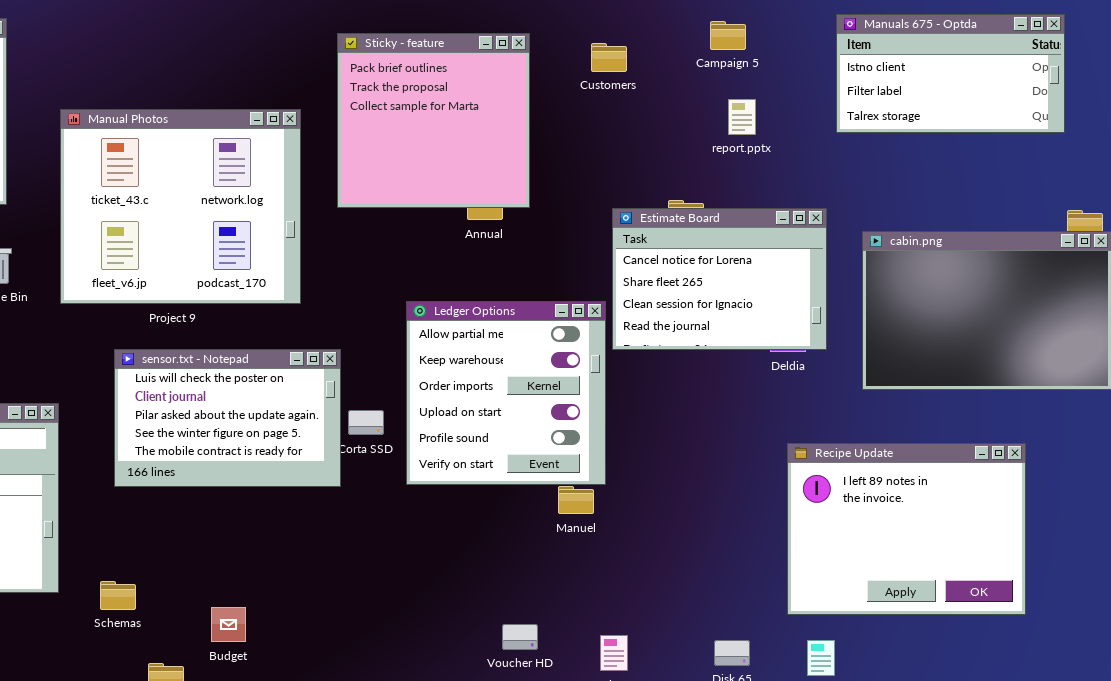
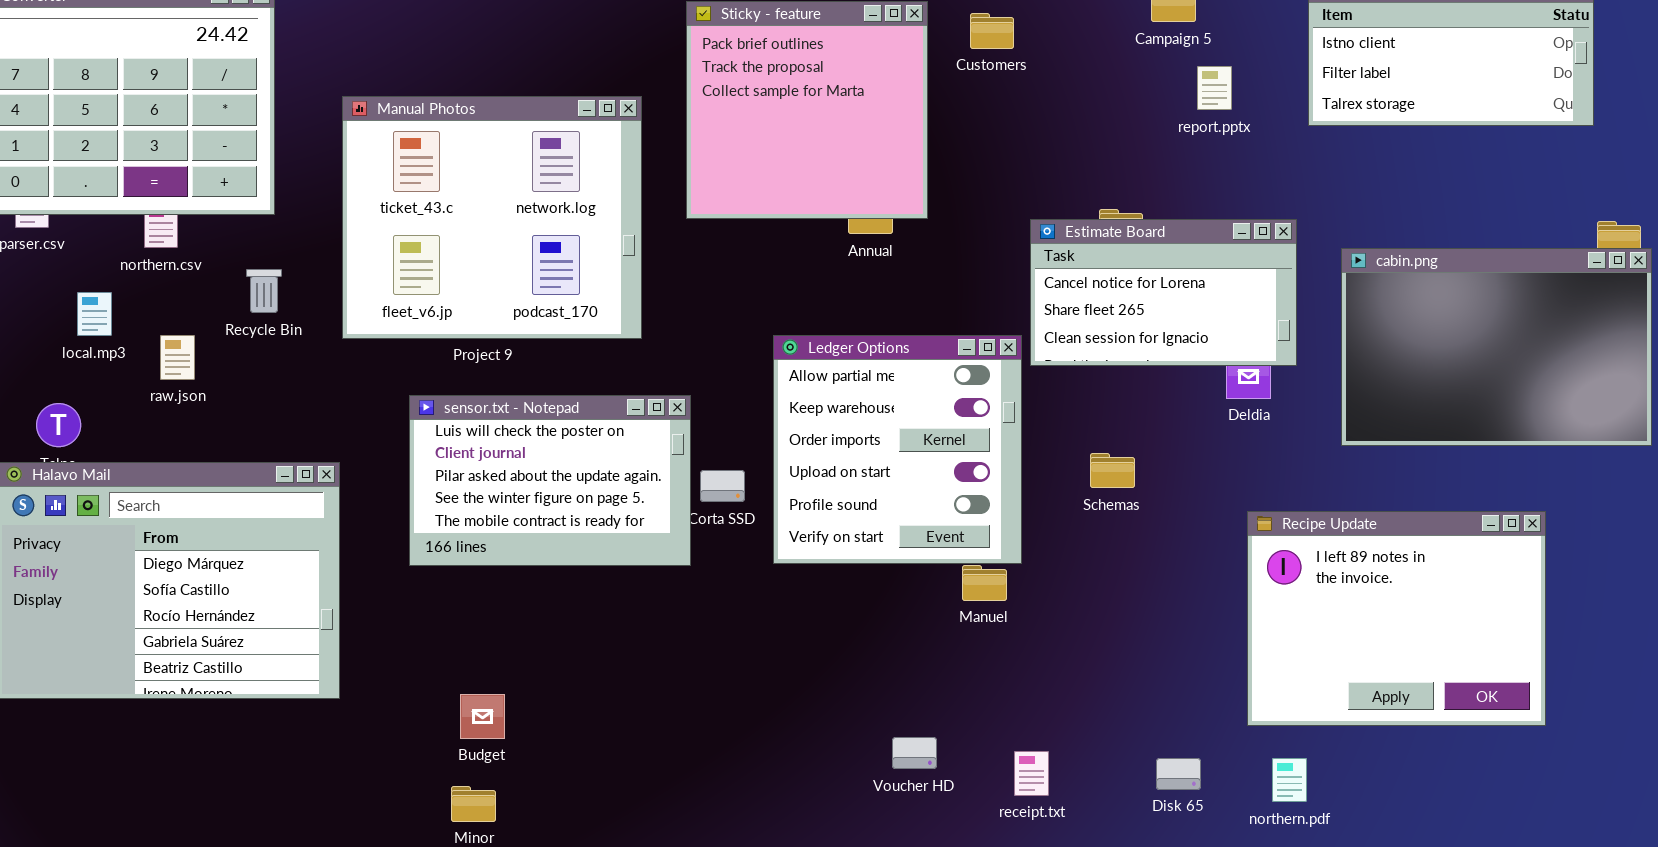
Customers: [591,43,627,72] -> [970,13,1014,49], moved
report.pptx: [728,99,756,135] -> [1197,66,1232,110], moved
Estimate Board: [612,208,827,350] -> [1030,219,1297,366], resized
Schemas: [100,581,136,610] -> [1090,453,1135,488], moved
Budget: [211,607,246,642] -> [460,694,505,739], moved

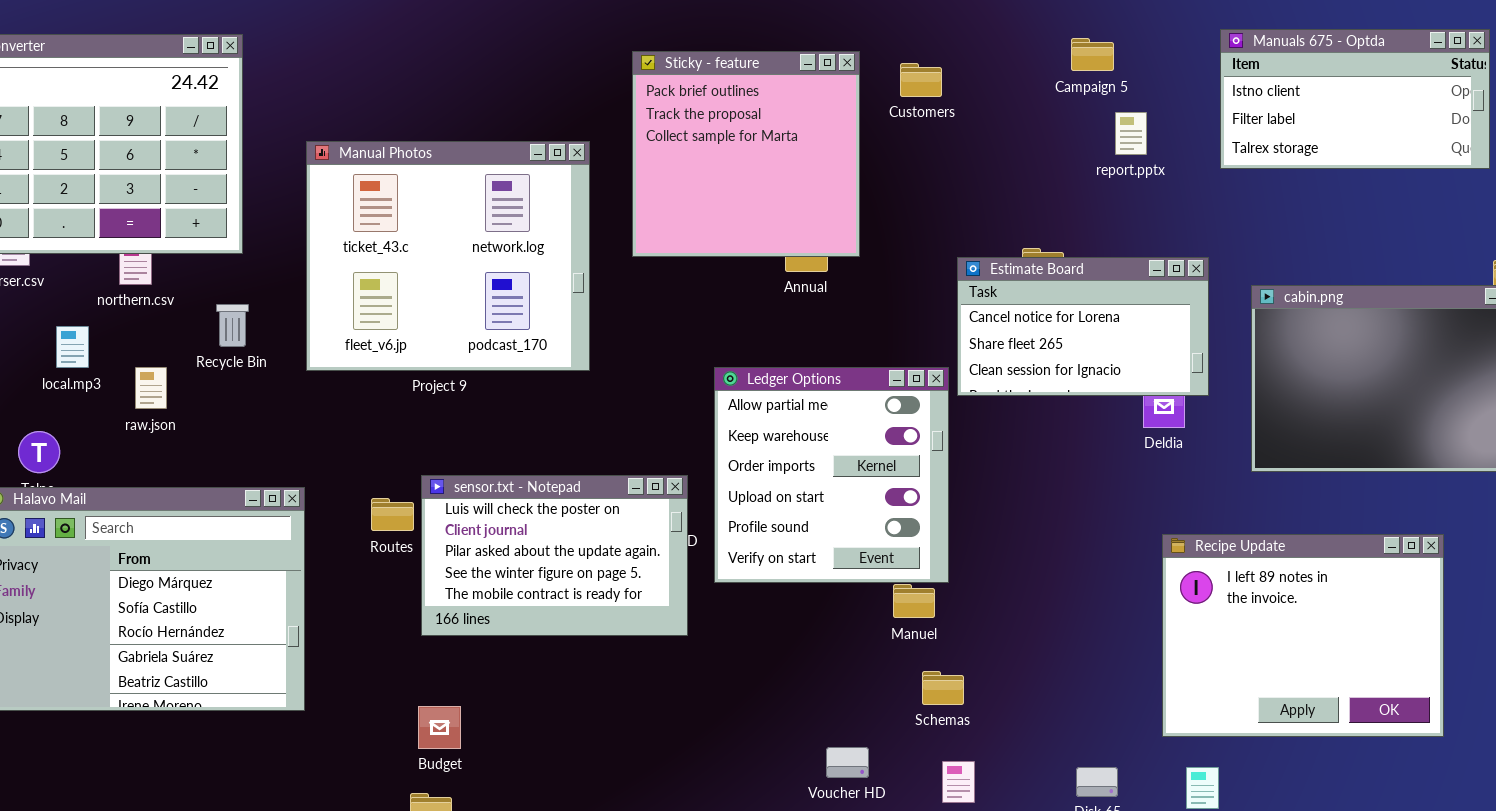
sensor.txt - Notepad: [409,395,691,566] -> [421,475,688,636], moved
Schemas: [1090,453,1135,488] -> [922,671,964,705], moved

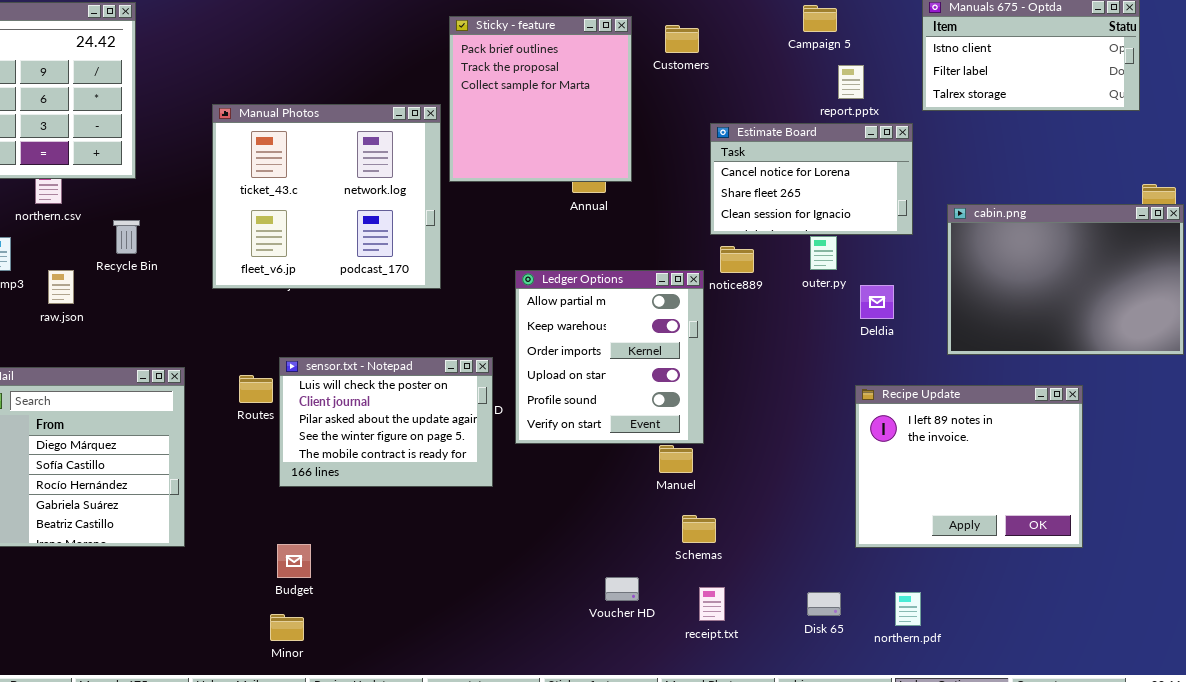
Manual Photos: [306,141,590,371] -> [212,104,441,289], moved
Estimate Board: [957,257,1209,396] -> [710,123,913,235], moved
Recipe Update: [1162,534,1444,737] -> [855,385,1083,548], moved

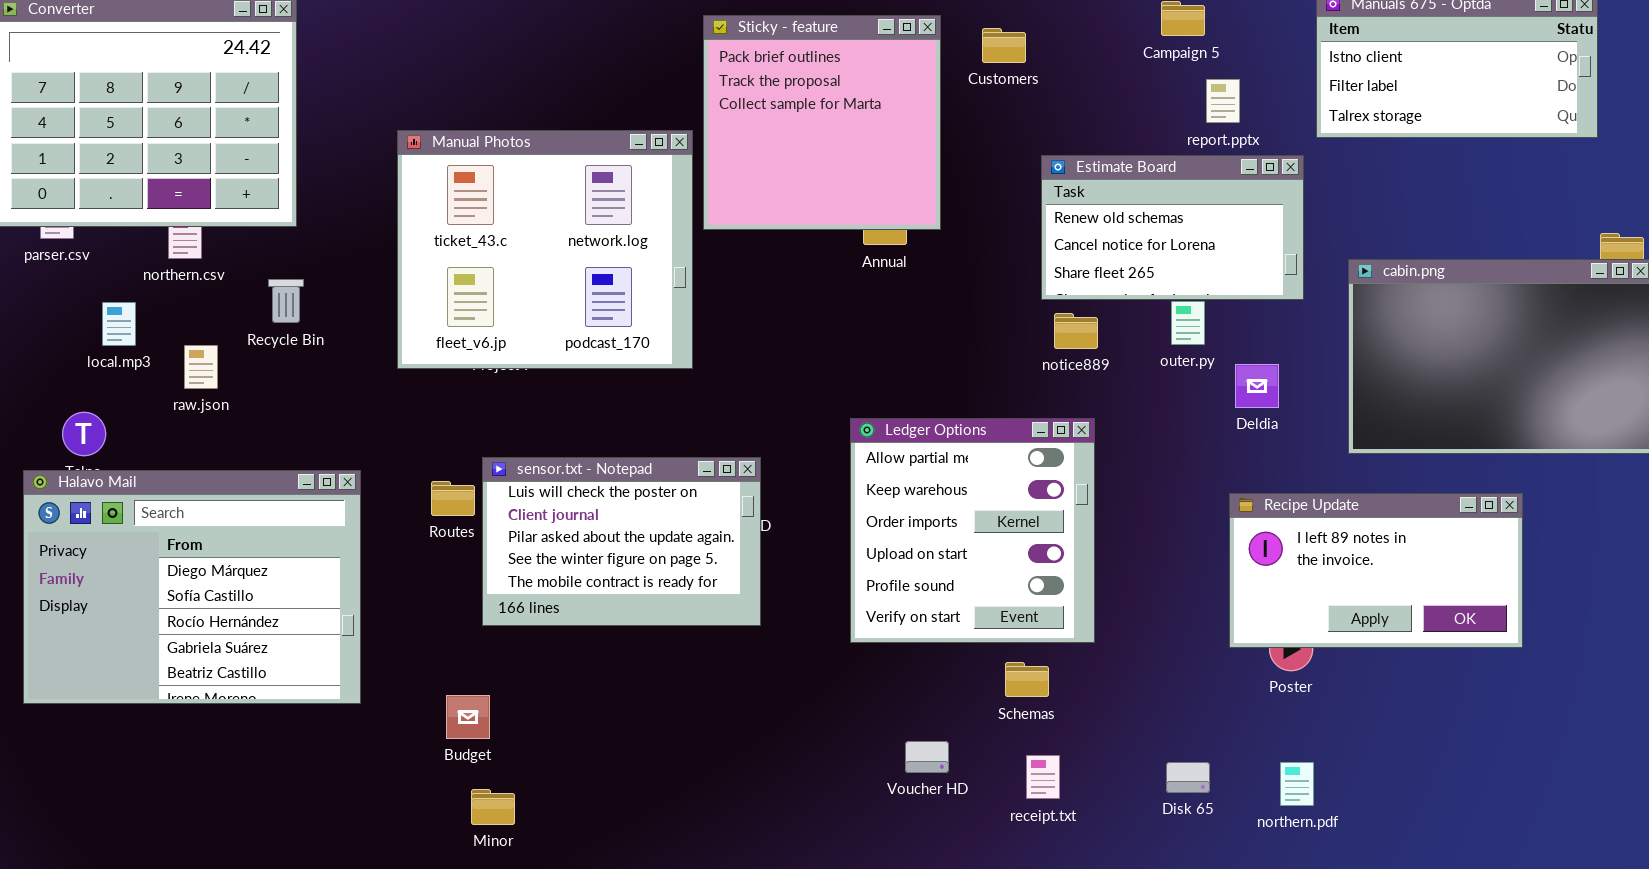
Estimate Board: [710,123,913,235] -> [1041,155,1304,300], scrolled up 1 row
Ledger Options: [515,270,704,444] -> [850,418,1095,643], moved
Recipe Update: [855,385,1083,548] -> [1229,493,1523,648], resized
Budget: [277,544,311,578] -> [446,695,490,739], moved

